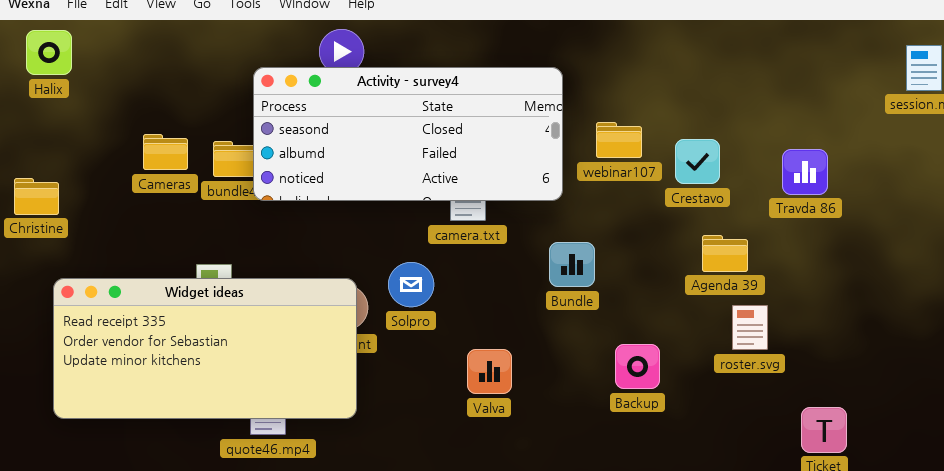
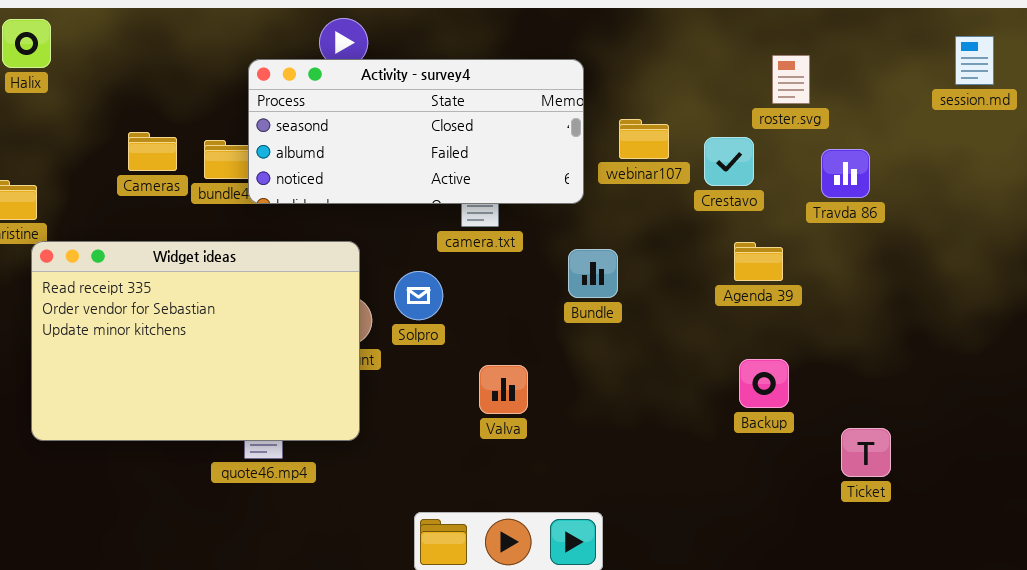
Widget ideas: [53,278,357,419] -> [31,241,360,441], resized
roster.svg: [732,305,768,350] -> [772,55,810,104], moved
Backup: [615,344,660,389] -> [739,359,789,408], moved

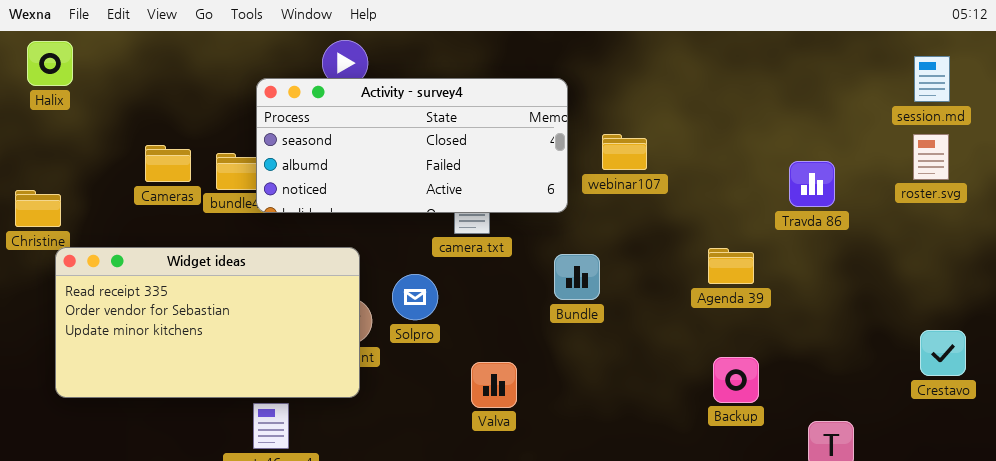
roster.svg: [772,55,810,104] -> [913,134,949,180], moved
Crestavo: [704,137,754,186] -> [920,330,966,376], moved
Widget ideas: [31,241,360,441] -> [55,247,360,398], resized

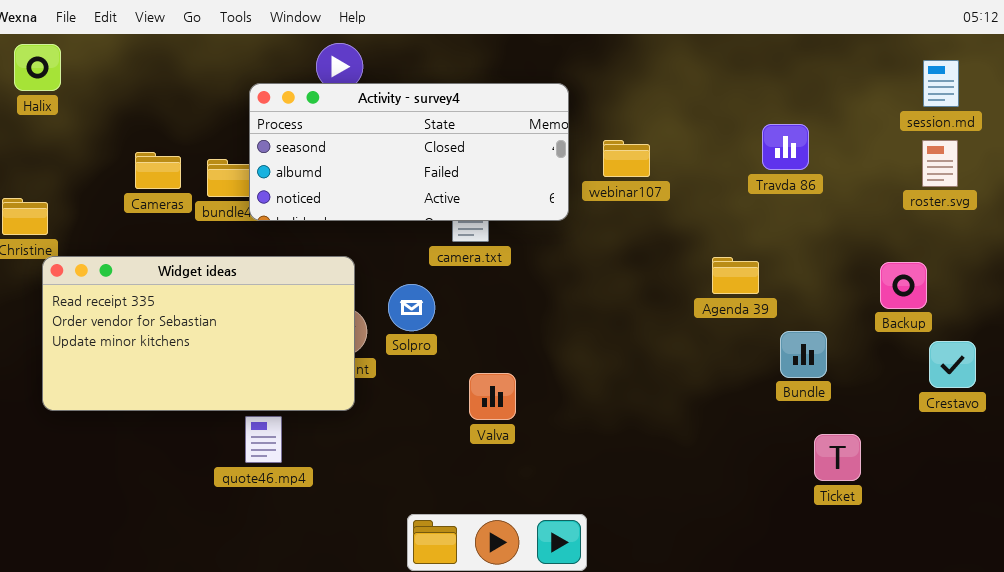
Travda 86: [789,161,835,207] -> [762,124,809,170], moved
Bundle: [554,254,600,300] -> [780,331,827,378], moved
Backup: [713,357,759,403] -> [880,262,927,309], moved

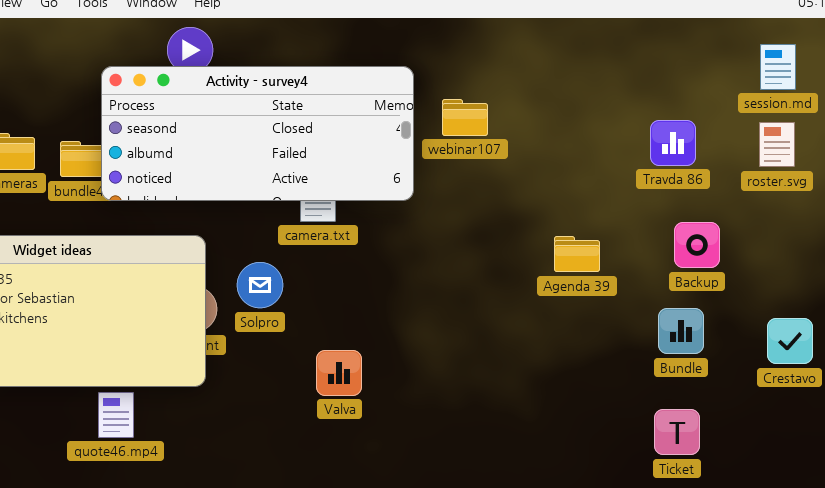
Travda 86: [762,124,809,170] -> [650,120,696,166], moved
webinar107: [603,140,650,177] -> [442,99,488,136], moved
Backup: [880,262,927,309] -> [674,222,720,268], moved
Bundle: [780,331,827,378] -> [658,308,704,354], moved

